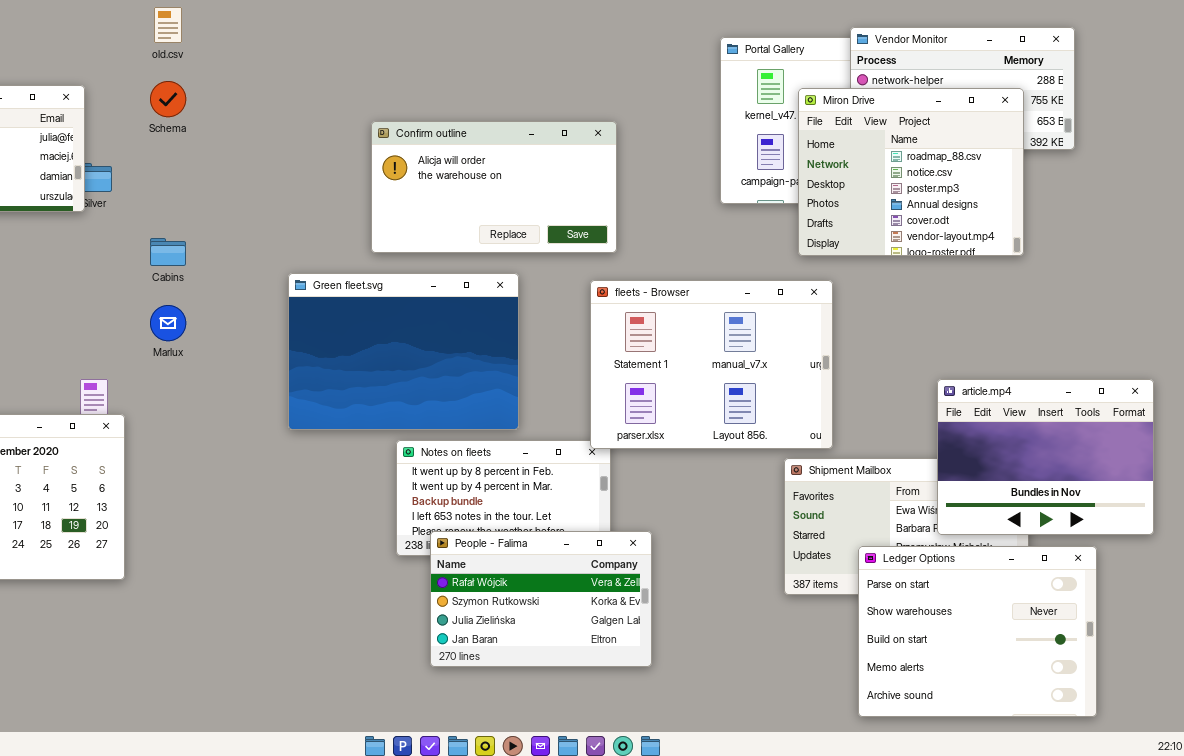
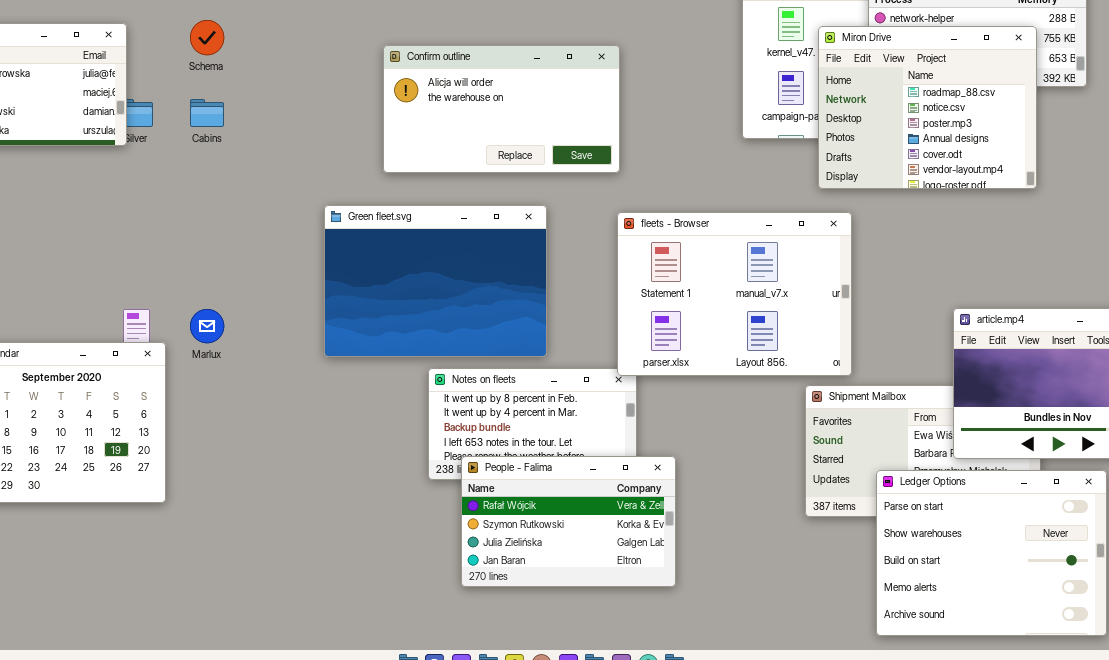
Confirm outline: [371,121,617,253] -> [383,45,620,173], moved
Cabins: [150,238,186,266] -> [190,99,224,127], moved
Marlux: [150,305,186,341] -> [190,309,224,343], moved

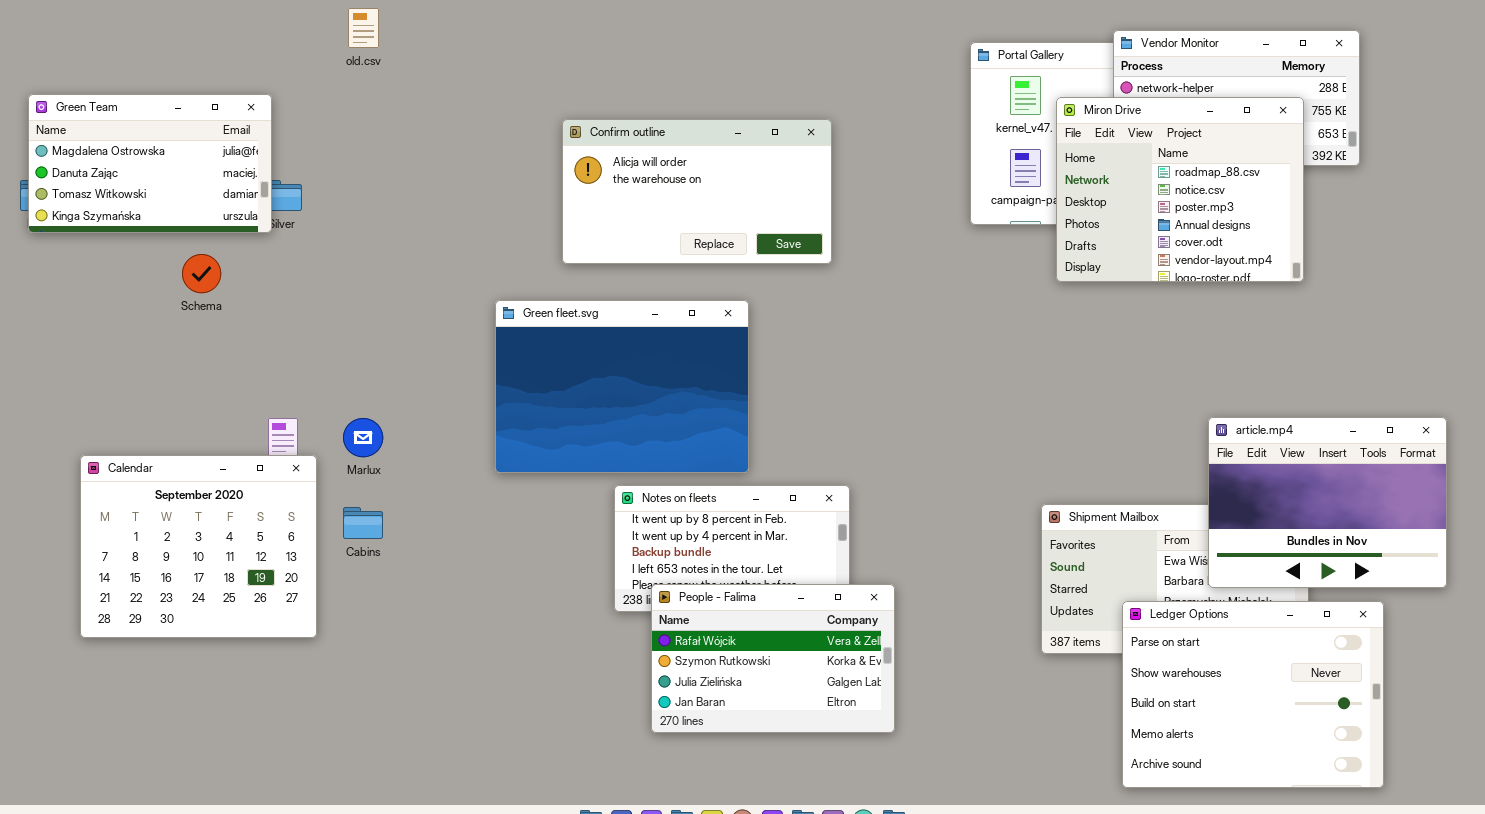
Schema: [190,20,224,55] -> [182,254,221,293], moved
Cabins: [190,99,224,127] -> [343,507,383,539], moved
fleets - Browser: [617,212,852,376] -> none, closed

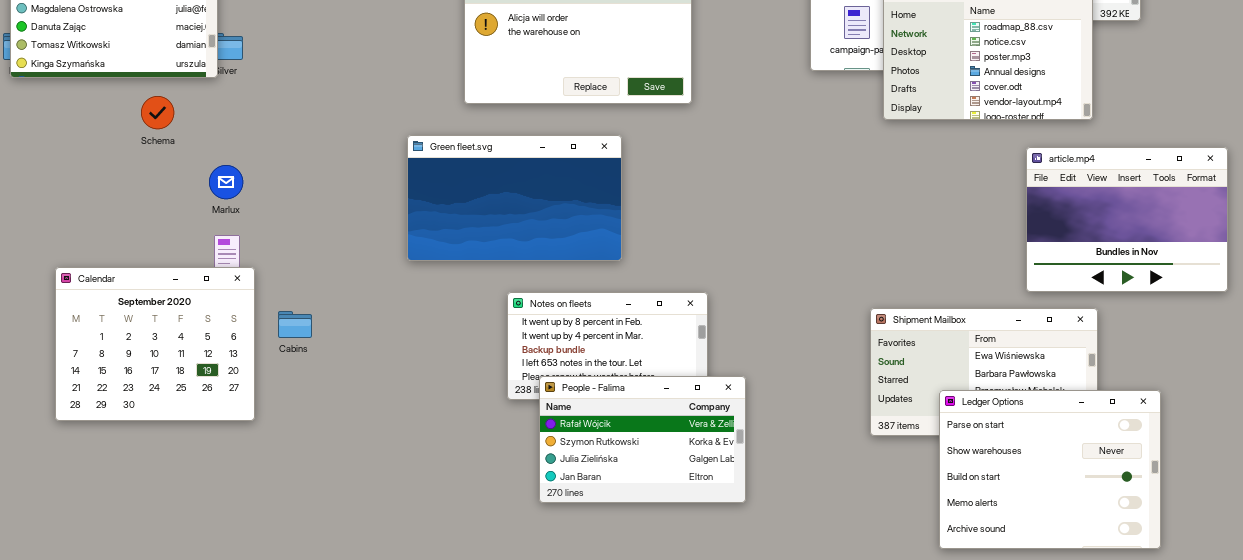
Green fleet.svg: [495,300,749,473] -> [407,135,622,261], resized
article.mp4: [1208,417,1447,588] -> [1026,147,1228,292], moved
Marlux: [343,418,383,457] -> [209,165,243,199], moved

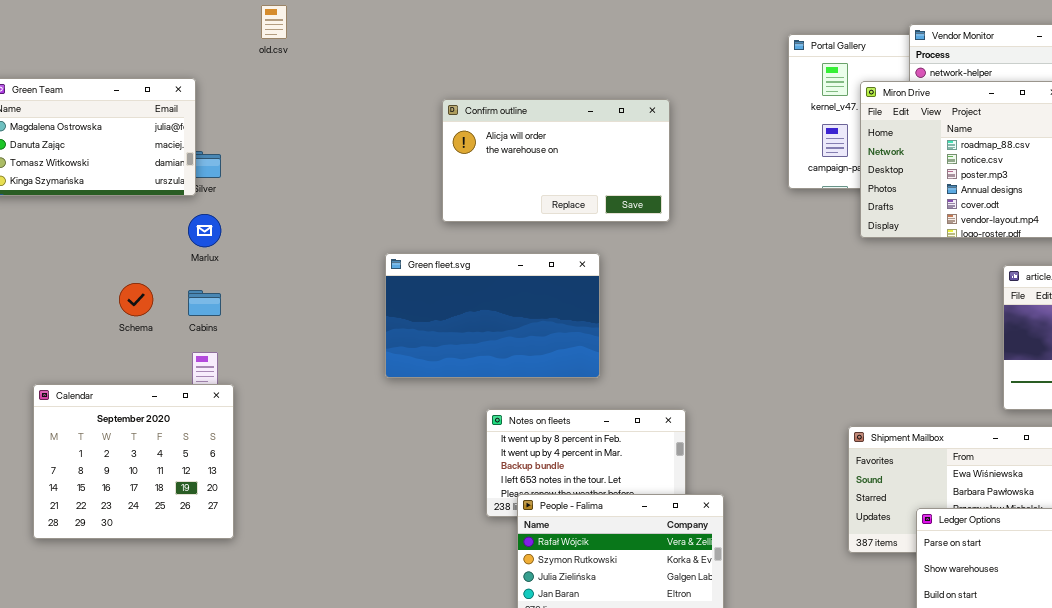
Schema: [141,96,174,129] -> [119,283,153,316], moved
Marlux: [209,165,243,199] -> [188,214,221,247], moved
Cabins: [278,311,312,338] -> [188,290,221,316], moved

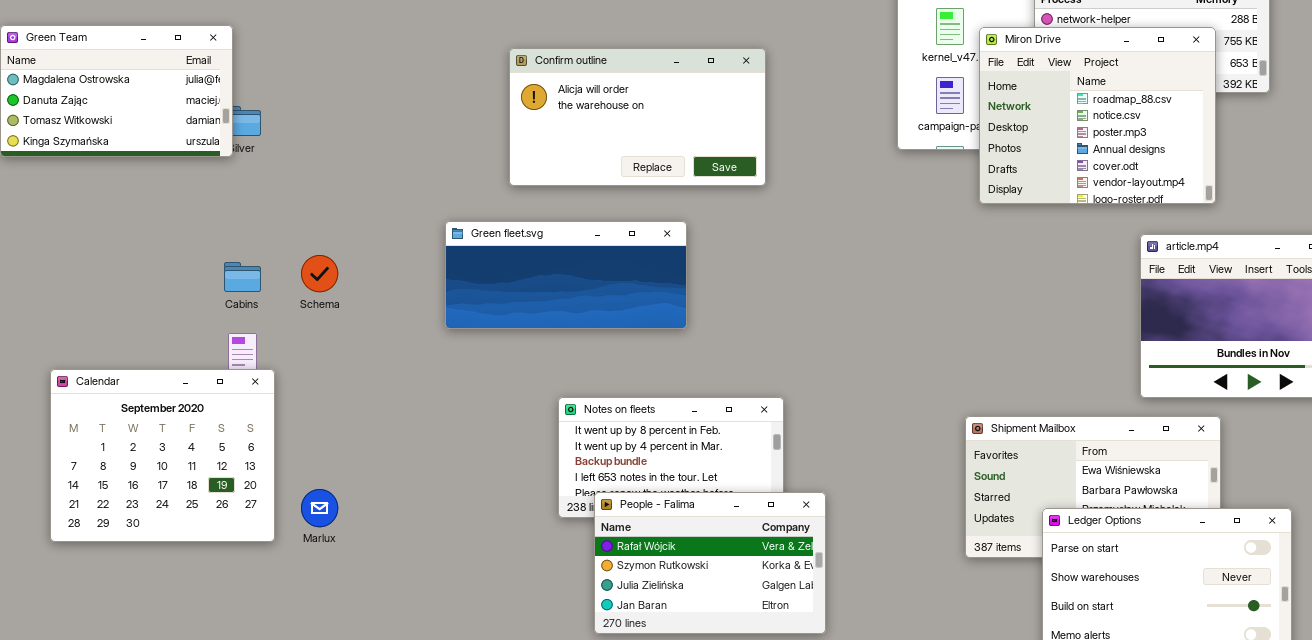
Marlux: [188,214,221,247] -> [301,489,338,527], moved
Green fleet.svg: [385,253,600,378] -> [445,221,687,329], resized
Schema: [119,283,153,316] -> [301,255,338,292], moved

